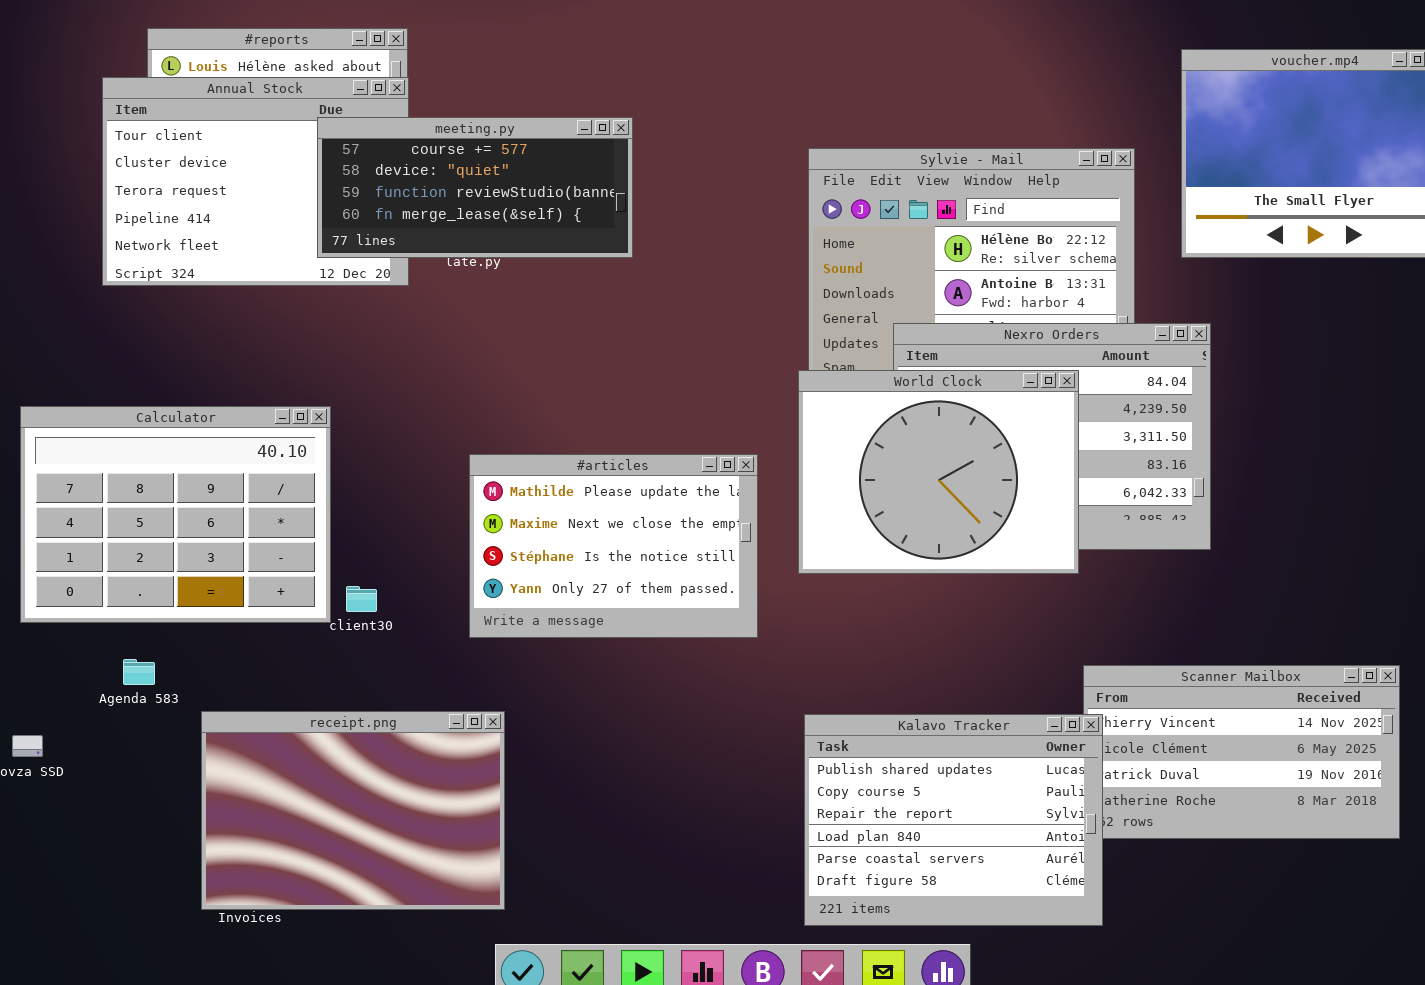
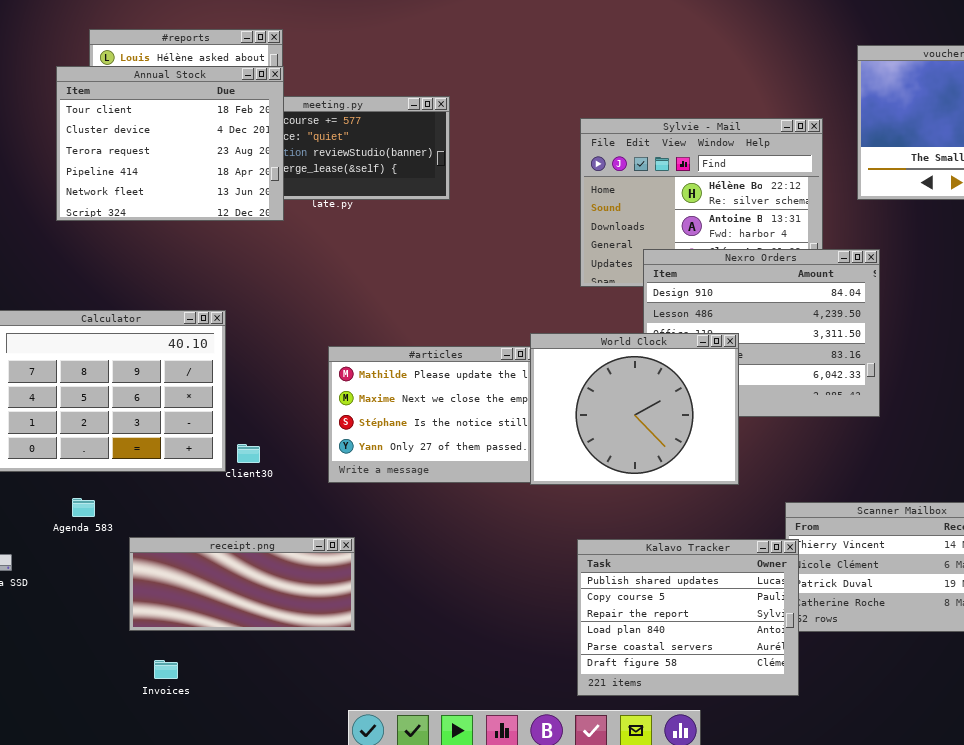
Annual Stock: [102,77,409,286] -> [56,66,284,221], raised
World Clock: [798,370,1079,574] -> [530,333,739,485], moved
receipt.png: [201,711,505,910] -> [129,537,355,631], resized

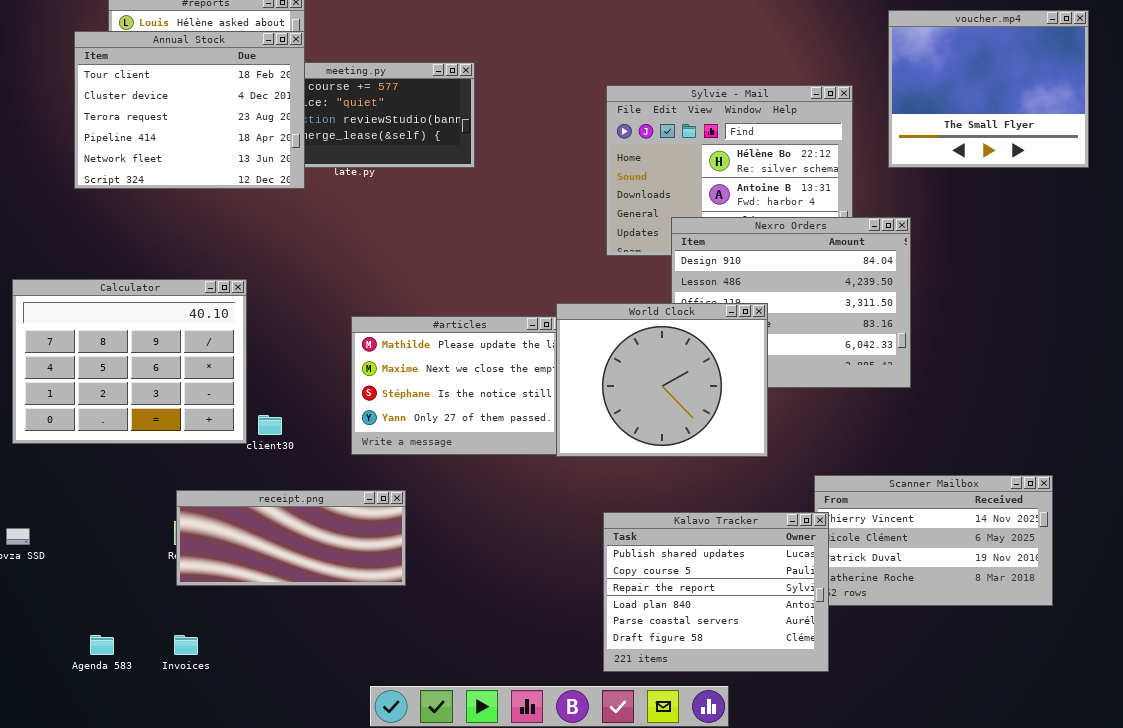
Agenda 583: [72,498,95,517] -> [90,635,114,655], moved
receipt.png: [129,537,355,631] -> [176,490,406,586], moved

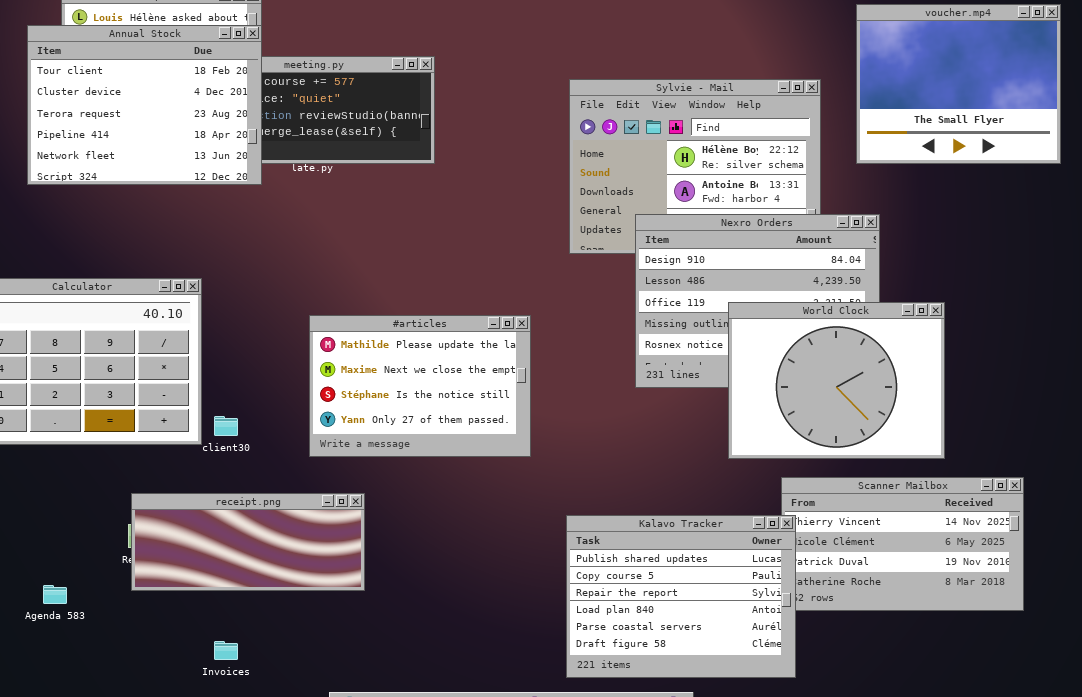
World Clock: [556,303,768,457] -> [728,302,945,459], moved
Agenda 583: [90,635,114,655] -> [43,585,67,604], moved
Invoices: [174,635,198,655] -> [214,641,238,660], moved

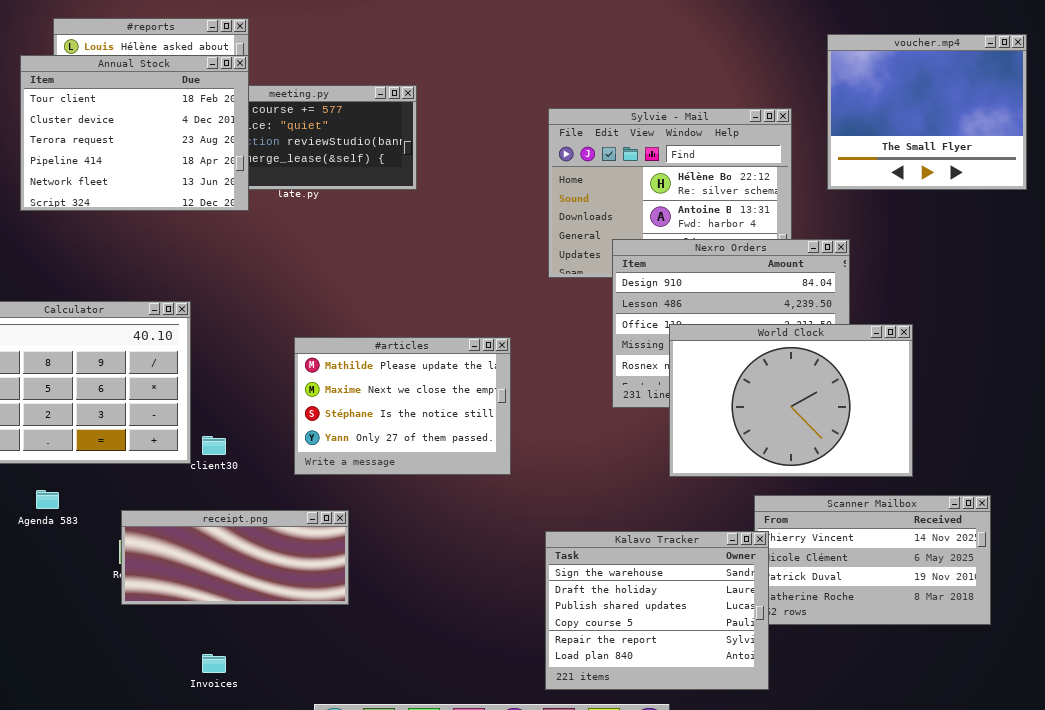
World Clock: [728,302,945,459] -> [669,324,913,477], resized
Kalavo Tracker: [566,515,796,678] -> [545,531,769,690], scrolled up 2 rows
Agenda 583: [43,585,67,604] -> [36,490,59,509], moved

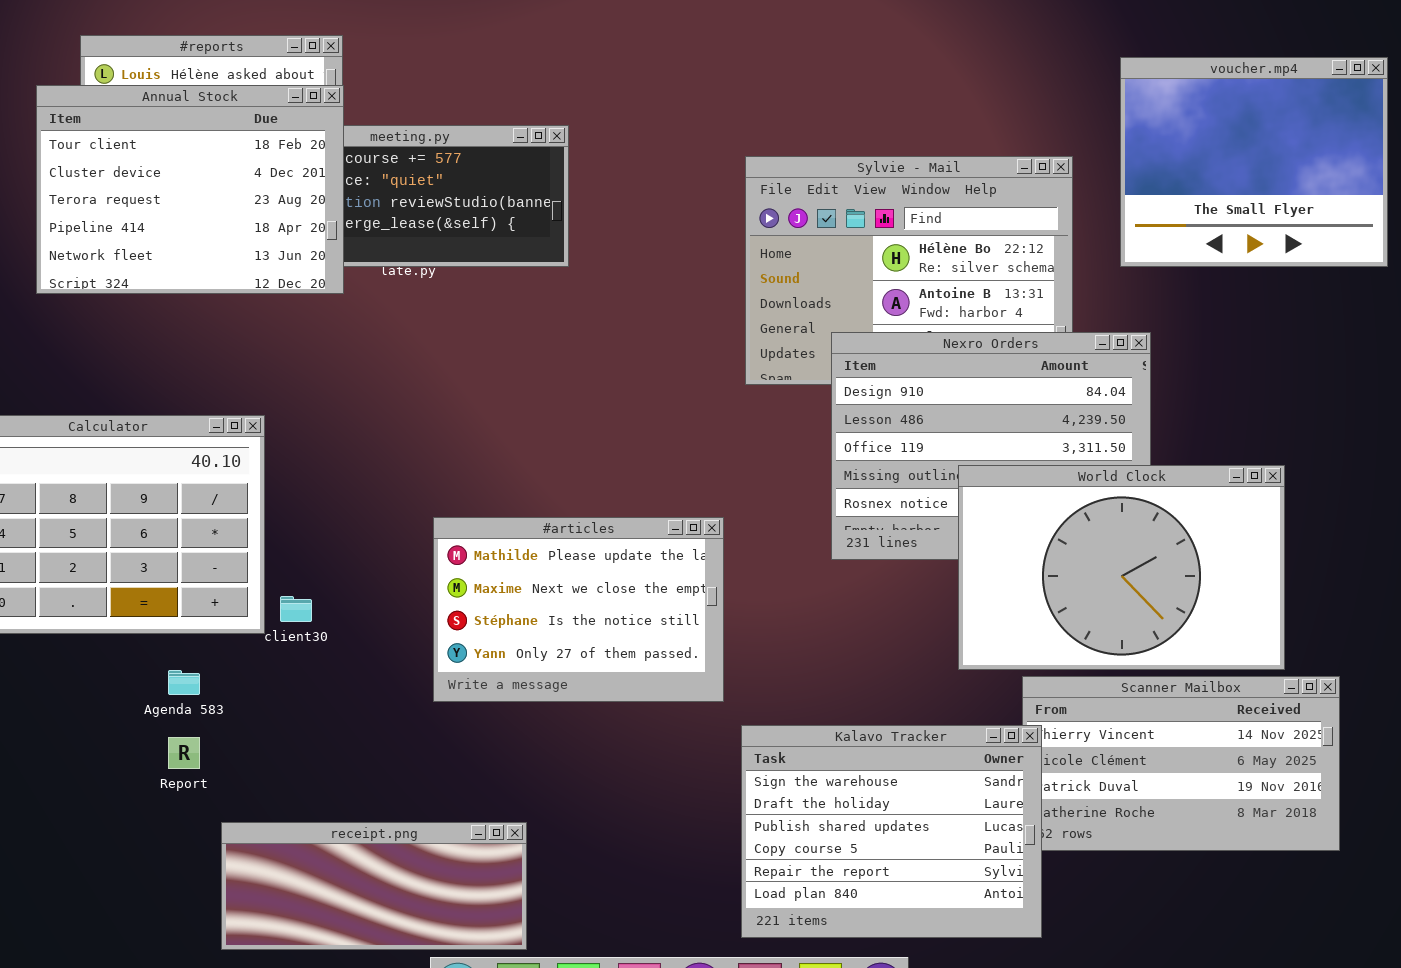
World Clock: [669,324,913,477] -> [958,465,1285,670], moved
#articles: [294,337,511,475] -> [433,517,724,702], moved
Agenda 583: [36,490,59,509] -> [168,670,200,695], moved
receipt.png: [121,510,349,605] -> [221,822,527,950], moved

